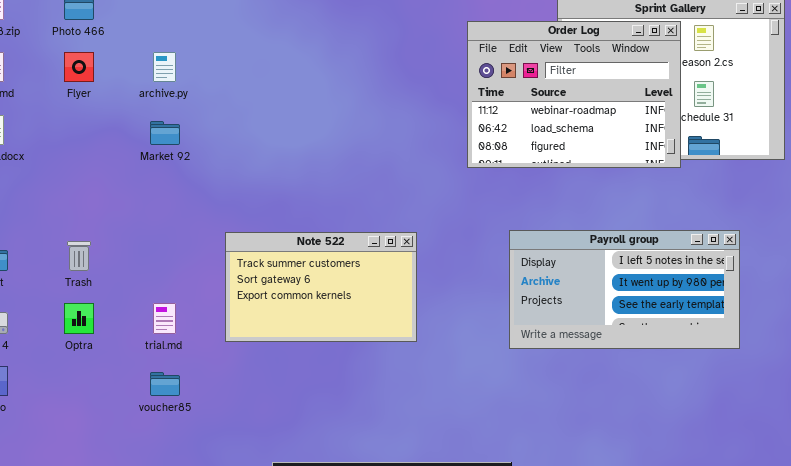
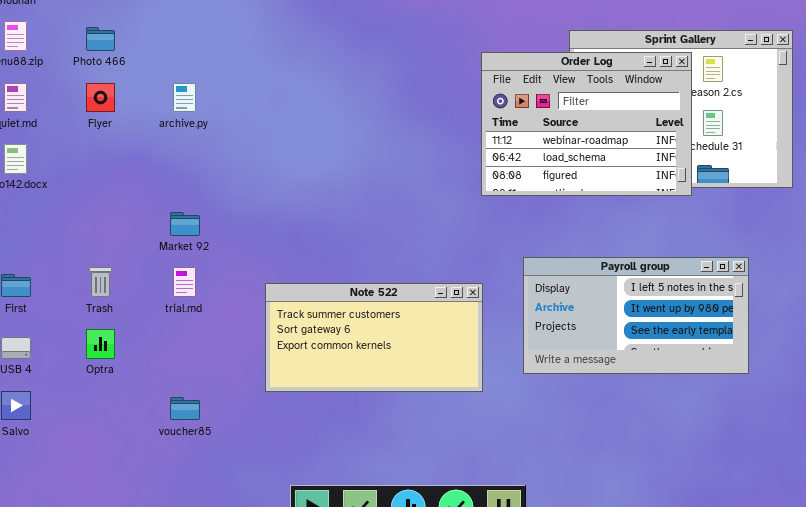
Market 92: [150,121,180,145] -> [170,212,200,236], moved
Note 522: [225,232,417,342] -> [265,283,483,392], moved, resized
trial.md: [153,303,176,334] -> [173,267,196,297], moved

